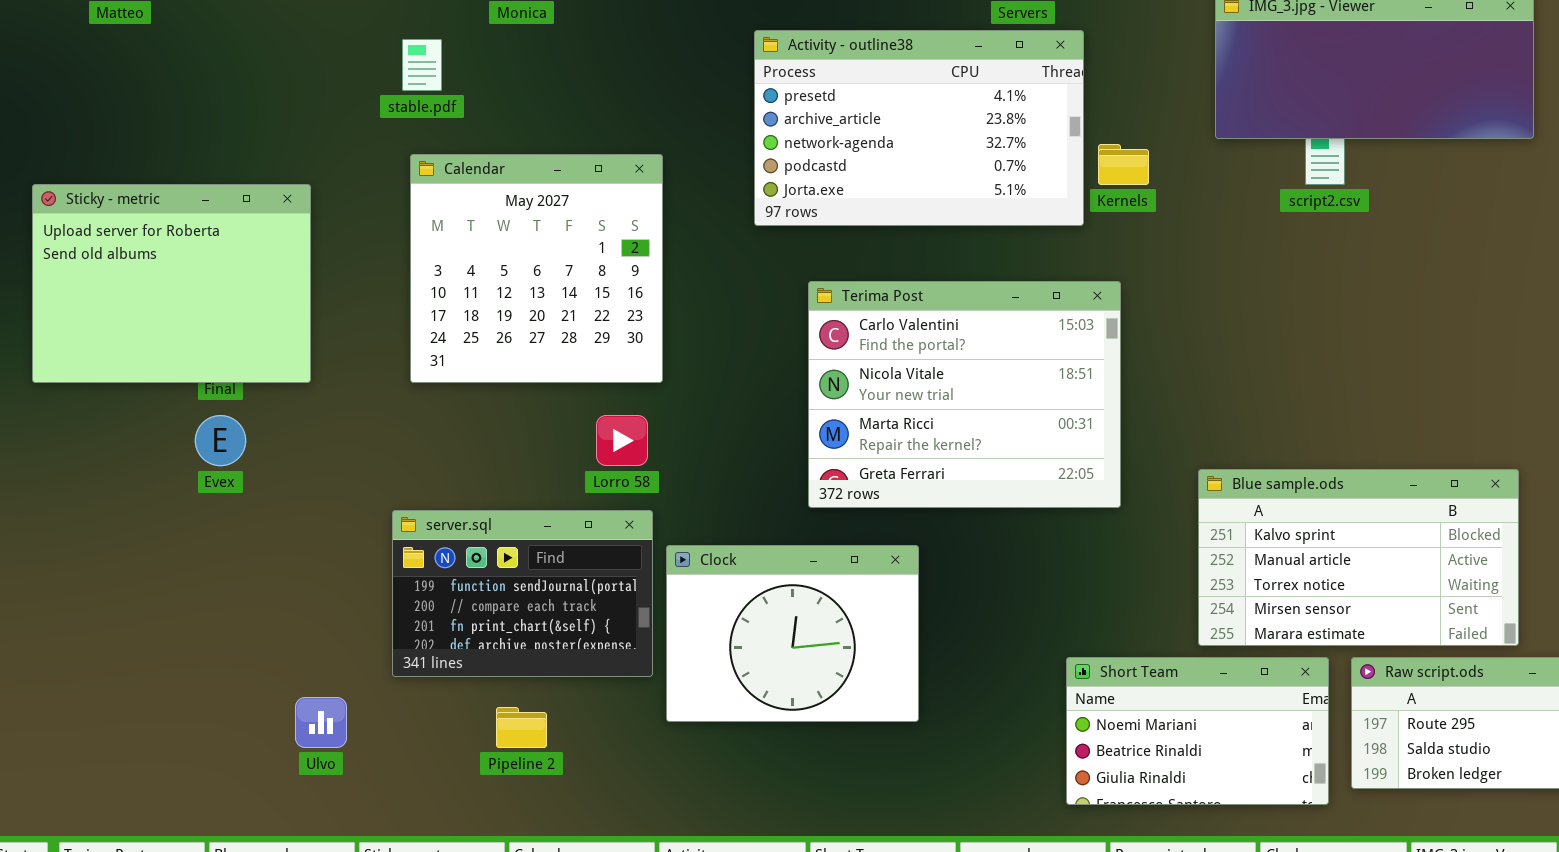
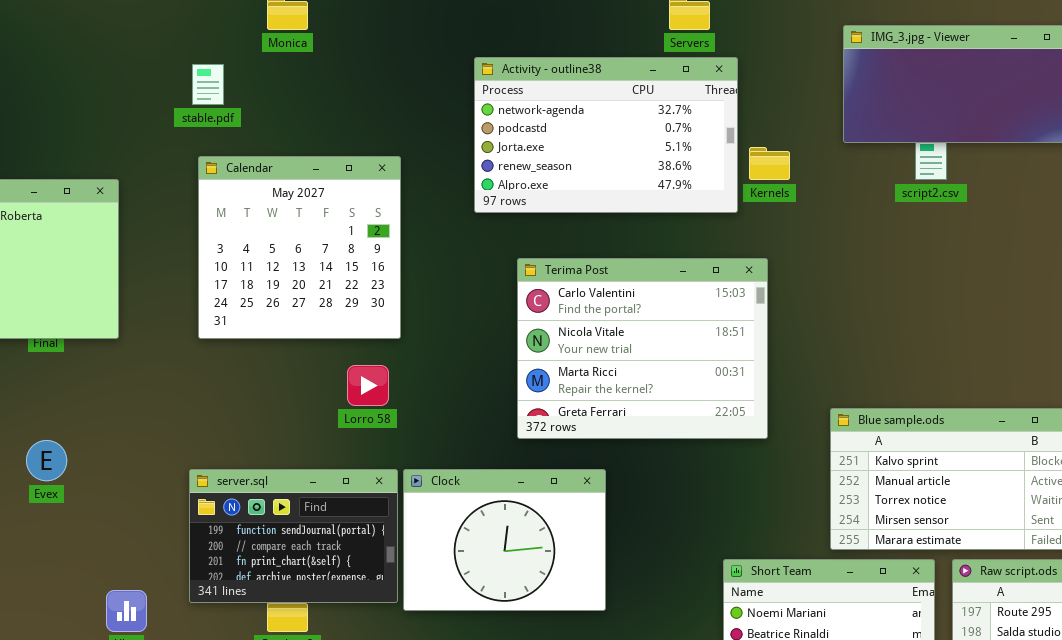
Activity - outline38: [754,30,1084,226] -> [474,57,738,213], scrolled down 2 rows
Evex: [195,415,246,466] -> [26,440,67,481], moved
server.sql: [392,510,653,677] -> [189,469,398,603], moved

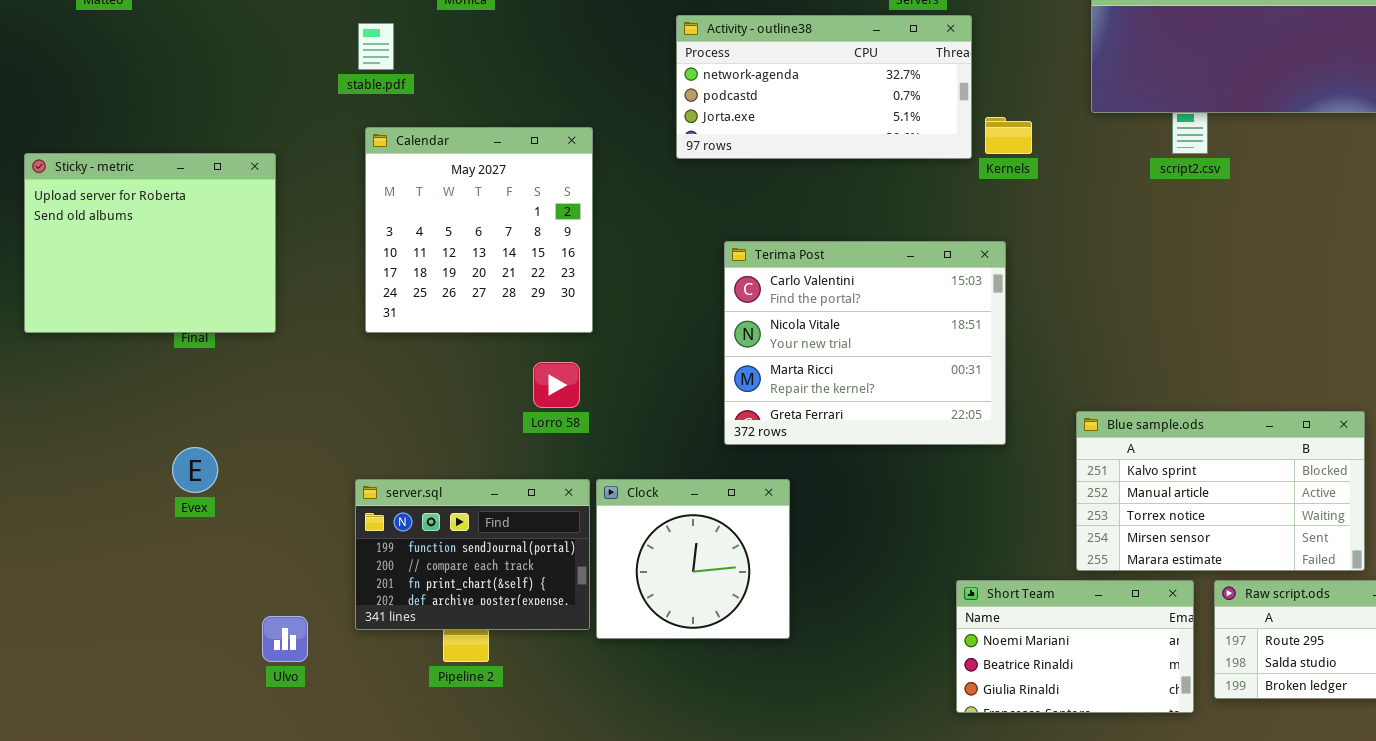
Activity - outline38: [474,57,738,213] -> [676,15,972,159], resized
Clock: [403,469,606,611] -> [596,479,790,639], resized

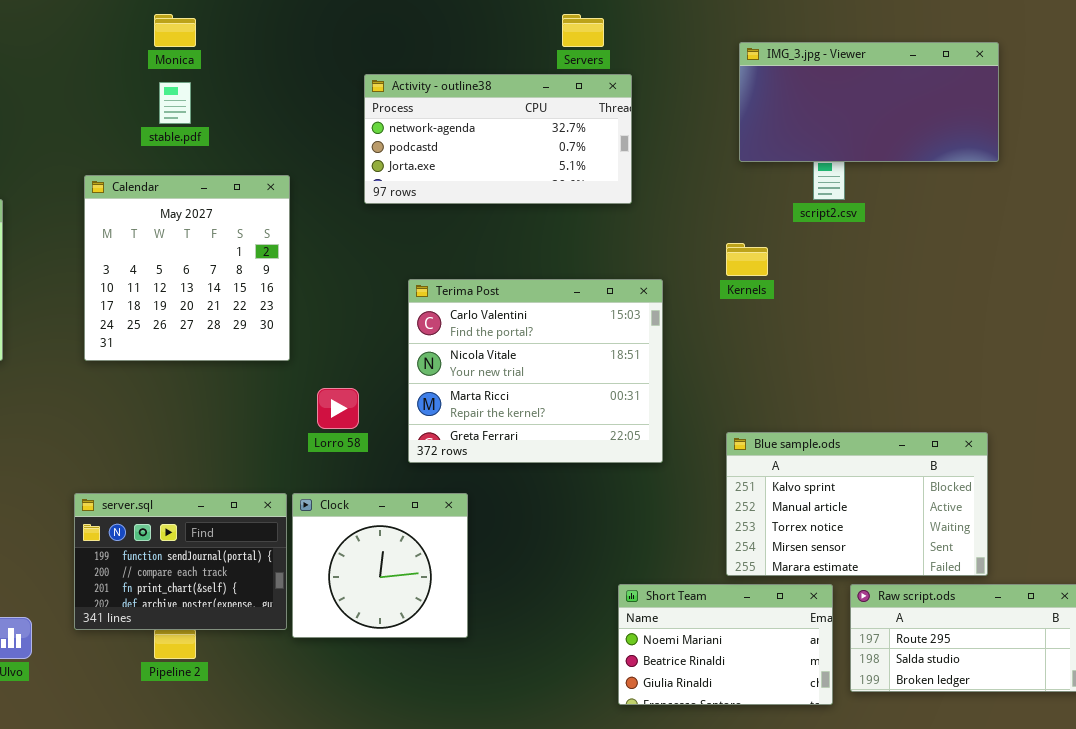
stable.pdf: [358,23,394,70] -> [159,82,191,124], moved
Kernels: [985,117,1032,154] -> [726,243,768,276], moved
Lorro 58: [533,362,580,408] -> [317,388,359,429], moved

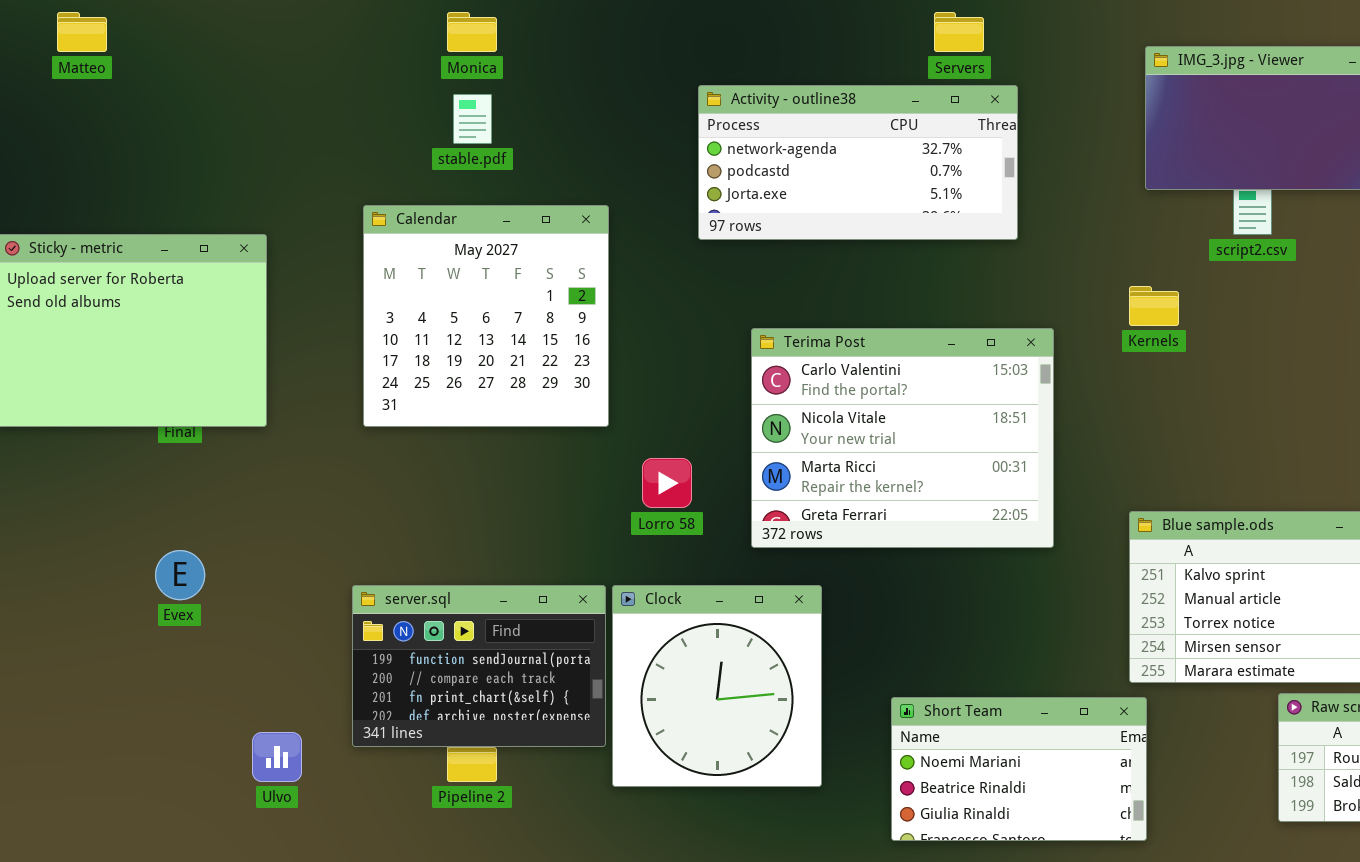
Clock: [292,493,468,638] -> [612,585,822,787], resized
Short Team: [618,584,833,705] -> [891,697,1147,841], moved

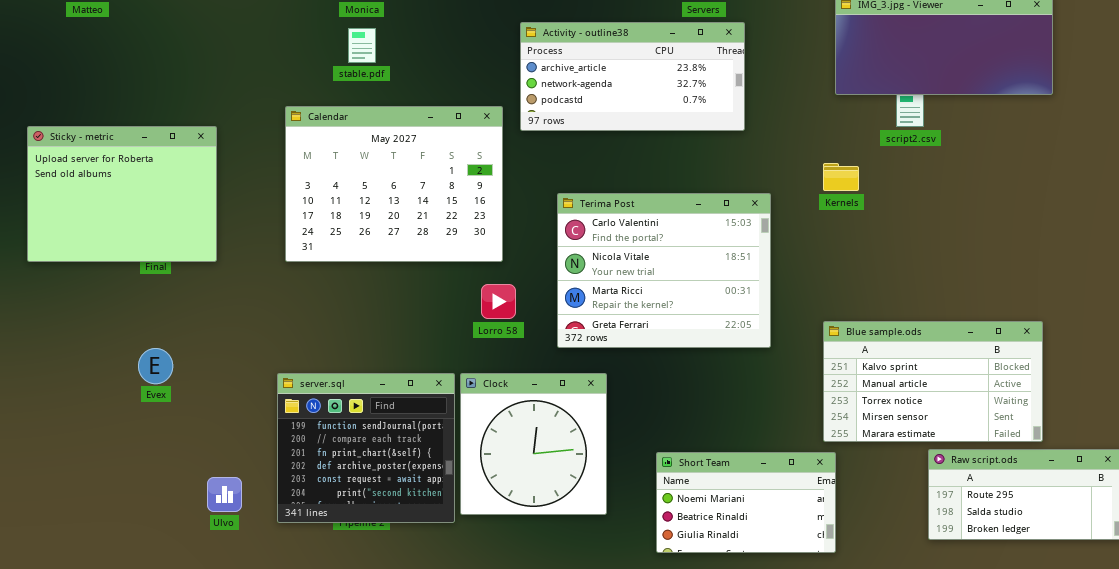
Activity - outline38: [698,85,1018,240] -> [520,22,745,131], scrolled up 1 row
Calendar: [363,205,609,427] -> [285,106,503,262], resized
server.sql: [352,585,606,747] -> [277,373,455,523], resized

